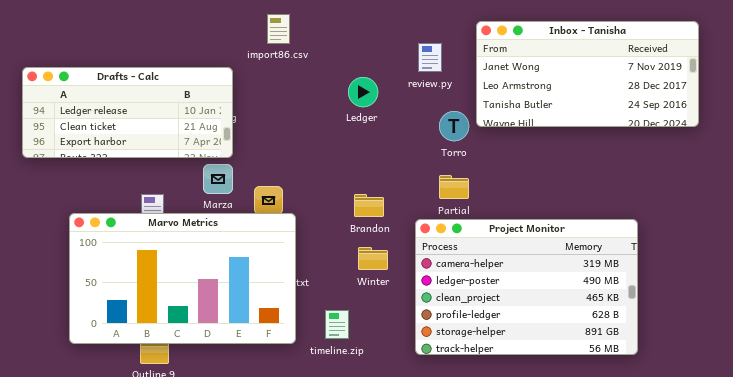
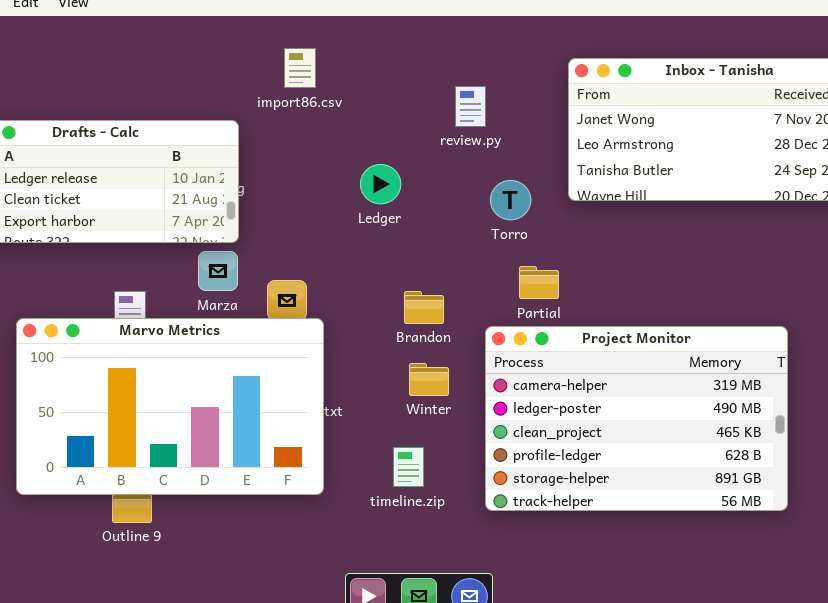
review.py: [418,43,442,72] -> [455,86,486,127], moved
Ledger: [348,77,378,107] -> [360,164,401,204], moved
Torro: [439,111,469,141] -> [490,180,531,220], moved
timeline.zip: [325,310,349,339] -> [393,447,424,487], moved

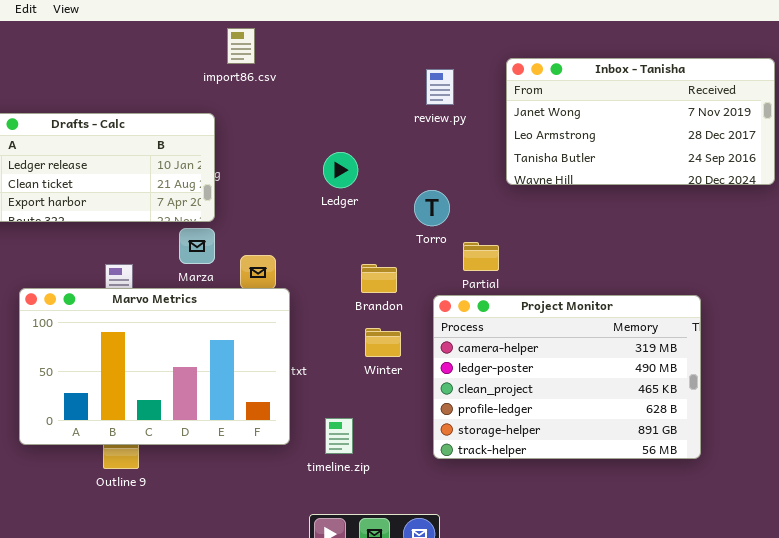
import86.csv: [284,48,316,88] -> [227,28,255,64], moved
review.py: [455,86,486,127] -> [426,69,454,105], moved
Torro: [490,180,531,220] -> [414,190,450,226], moved
timeline.zip: [393,447,424,487] -> [325,418,353,454], moved

